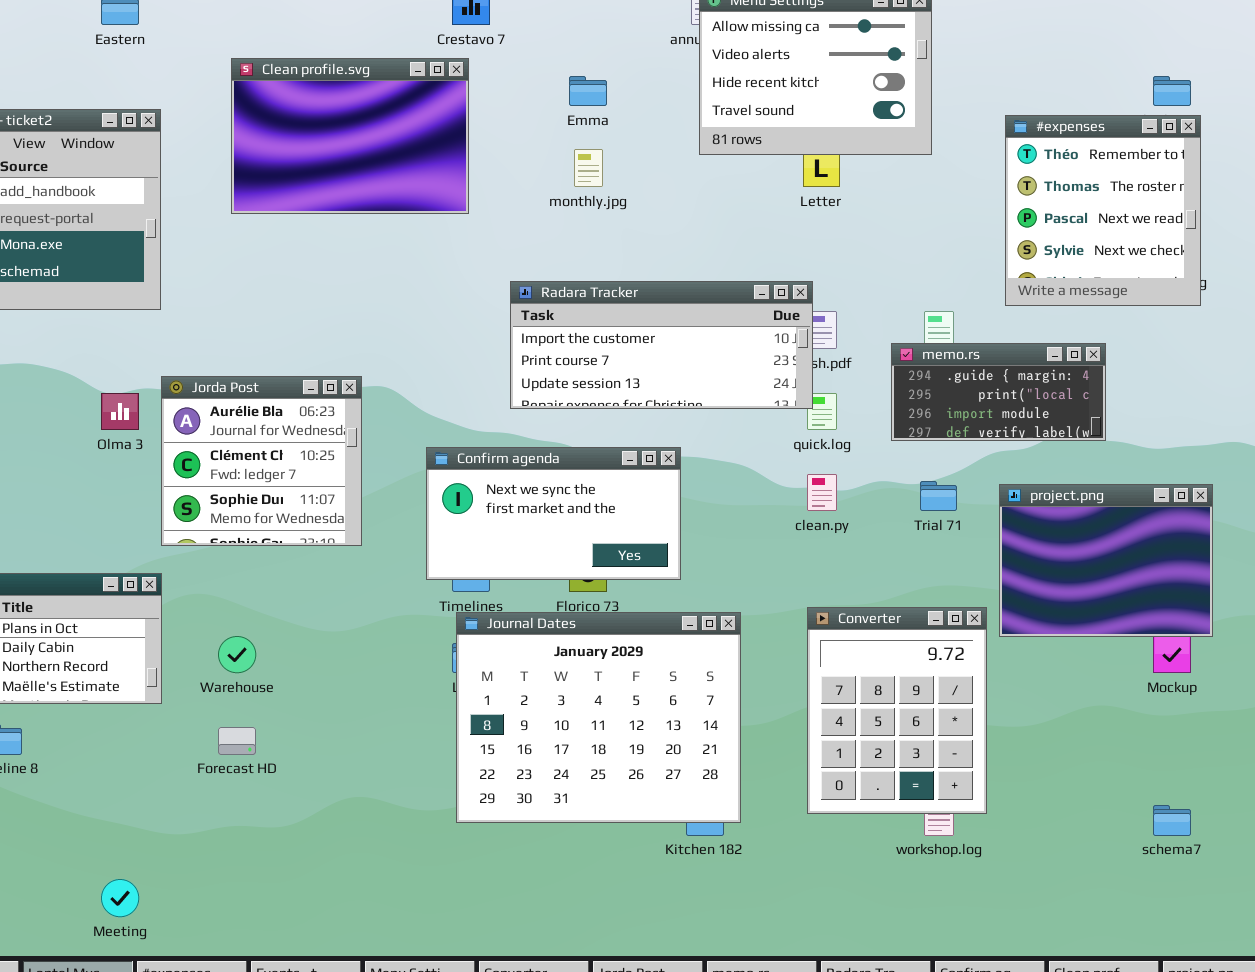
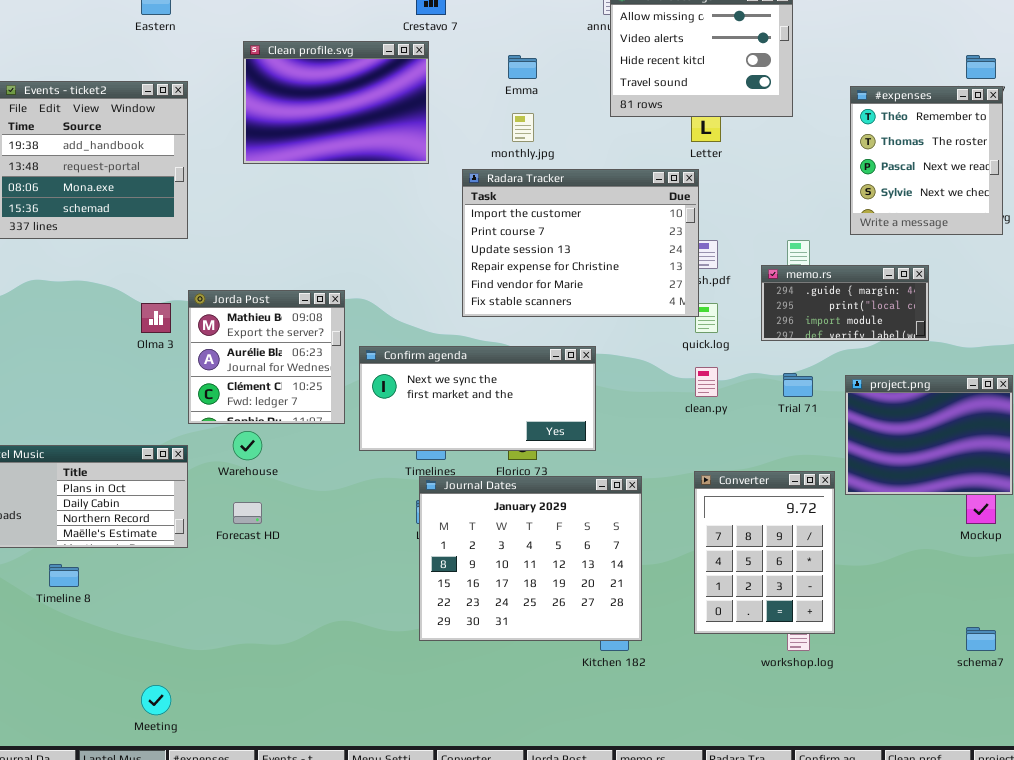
Radara Tracker: [510,281,813,409] -> [462,169,699,317], resized
Jorda Post: [161,376,362,546] -> [188,290,345,424], scrolled up 1 row
Confirm agenda: [426,447,681,580] -> [359,346,596,451], resized
Warehouse: [218,636,256,673] -> [233,431,262,460], moved
Forecast HD: [218,727,256,755] -> [233,502,262,524], moved

